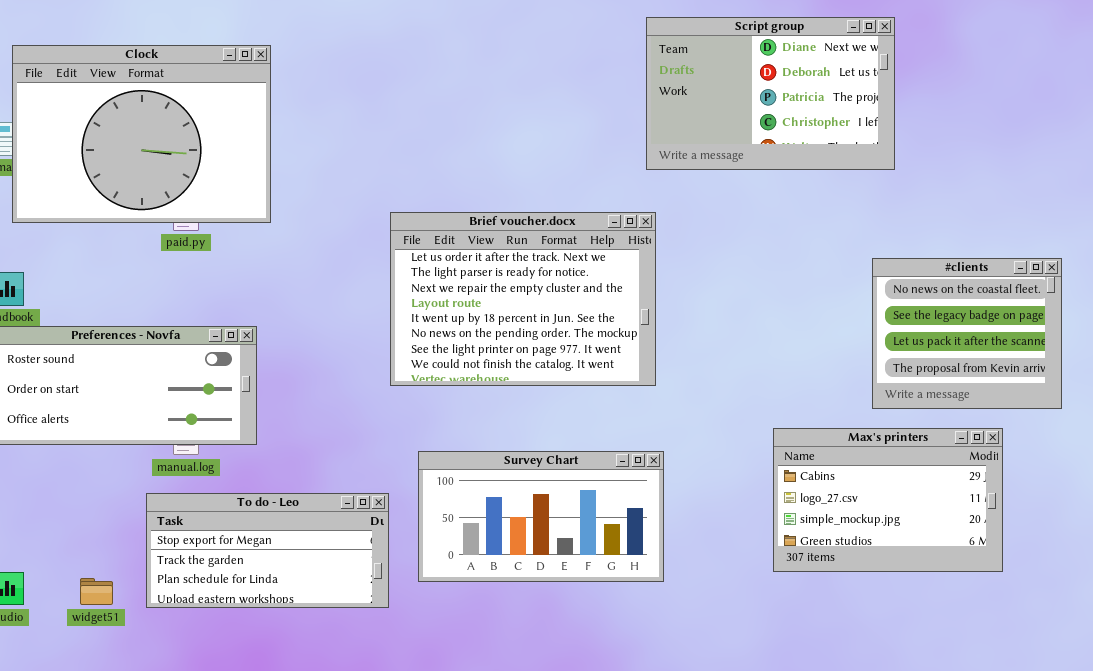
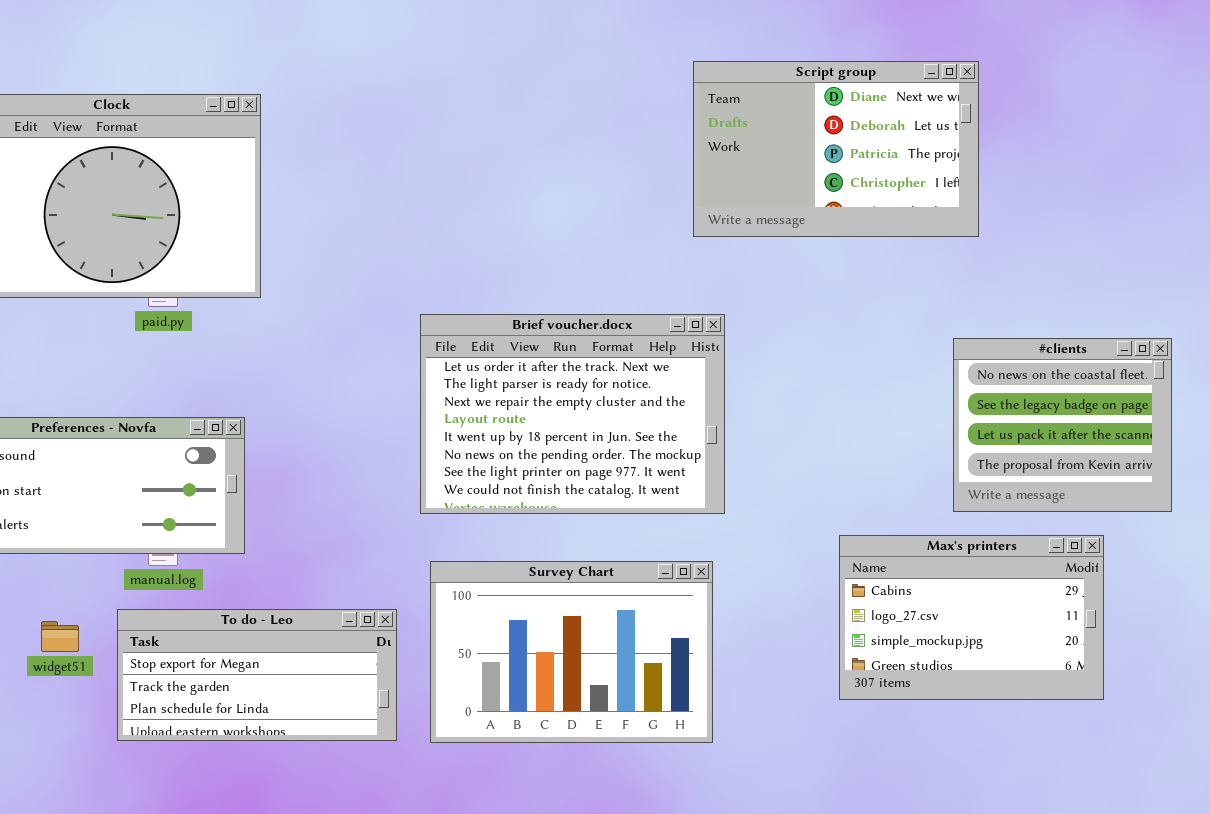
Brief voucher.docx: [390,212,656,386] -> [420,314,725,514], moved
Survey Chart: [418,451,664,582] -> [430,561,713,743], resized
widget51: [80,578,113,605] -> [41,621,79,652], moved

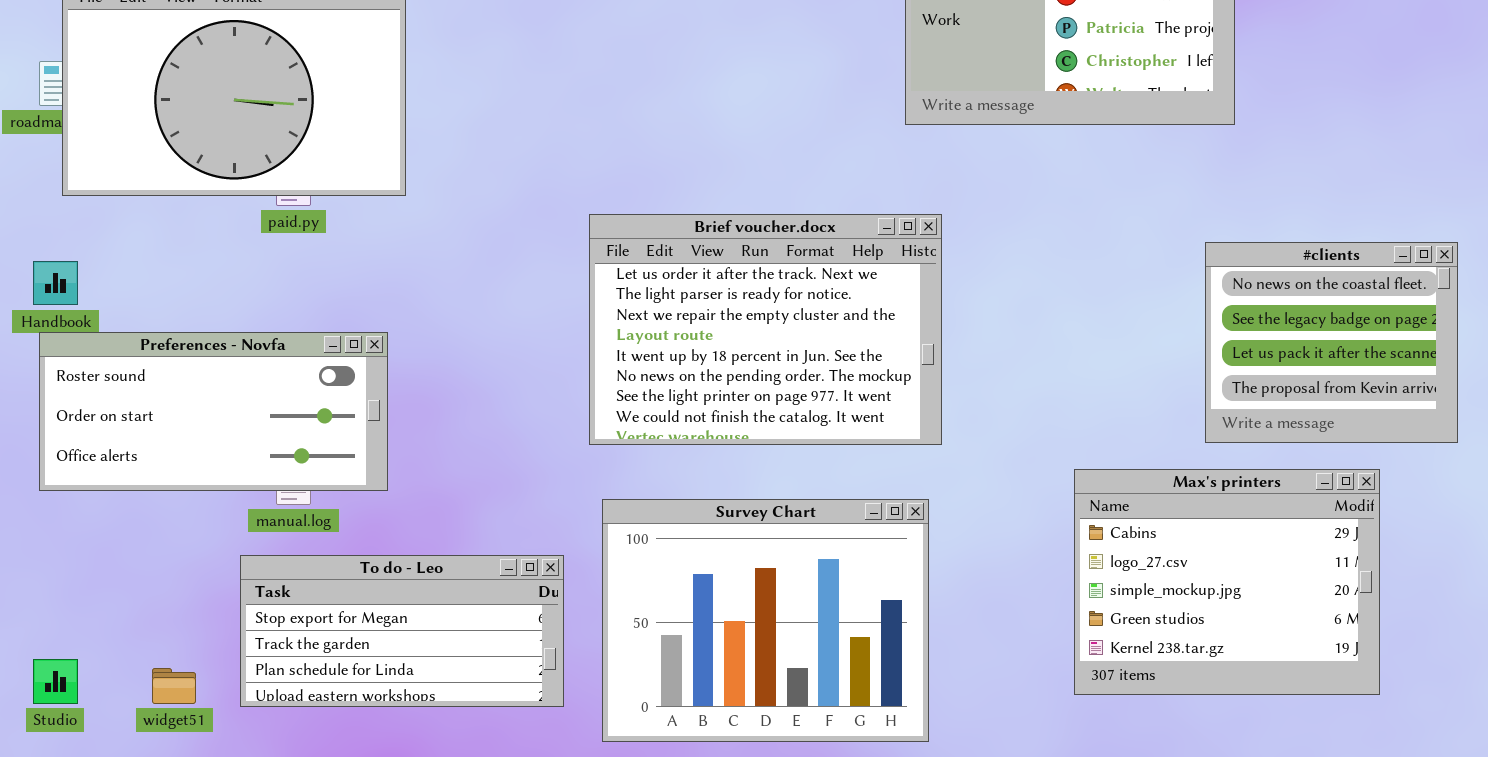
Max's printers: [839,535,1104,700] -> [1074,469,1380,695], resized
Survey Chart: [430,561,713,743] -> [602,499,929,742], resized
widget51: [41,621,79,652] -> [152,668,196,704], moved

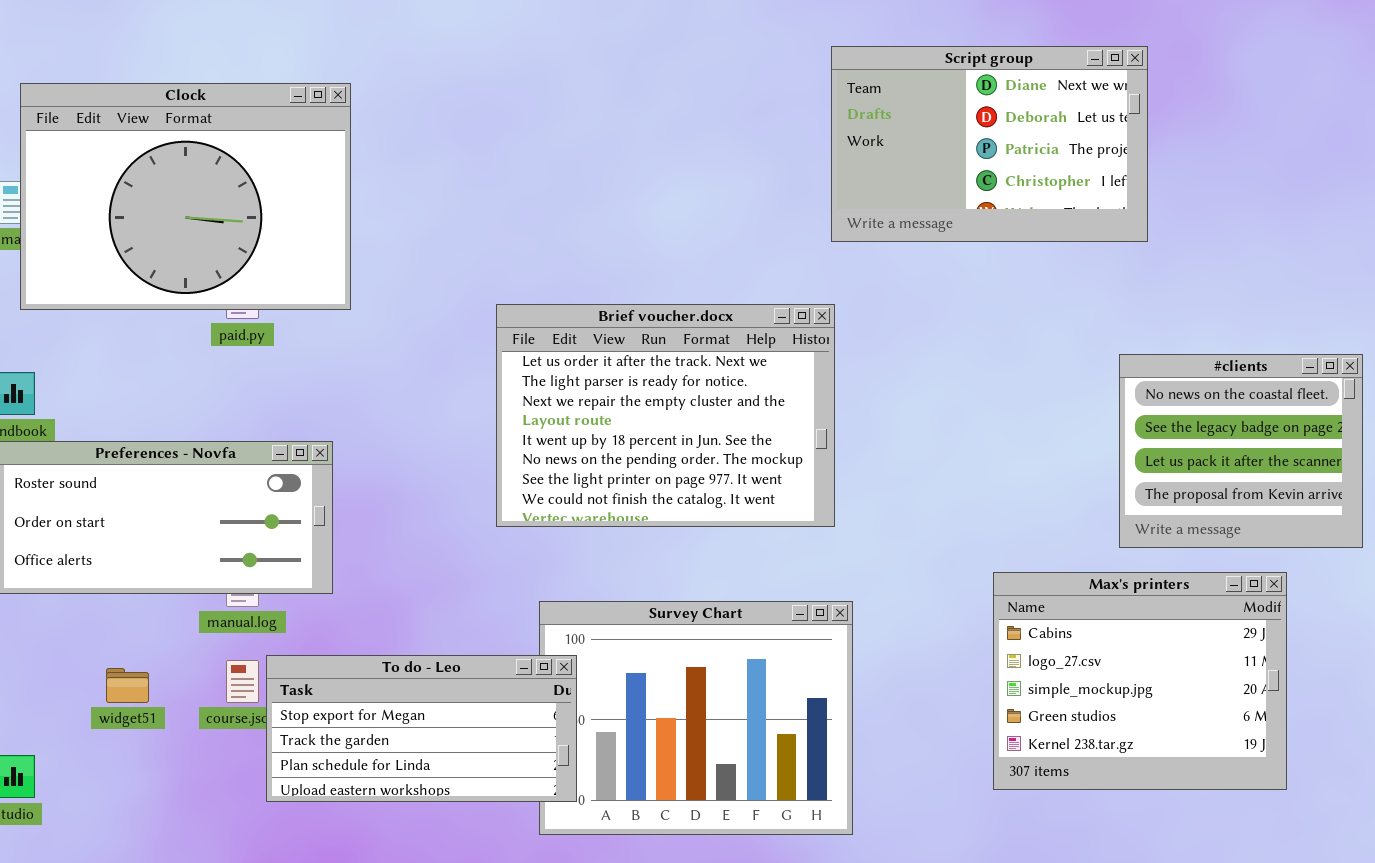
Brief voucher.docx: [589,214,942,445] -> [496,304,835,527], moved
To do - Leo: [240,555,564,707] -> [266,655,577,802], moved
widget51: [152,668,196,704] -> [106,668,149,703], moved

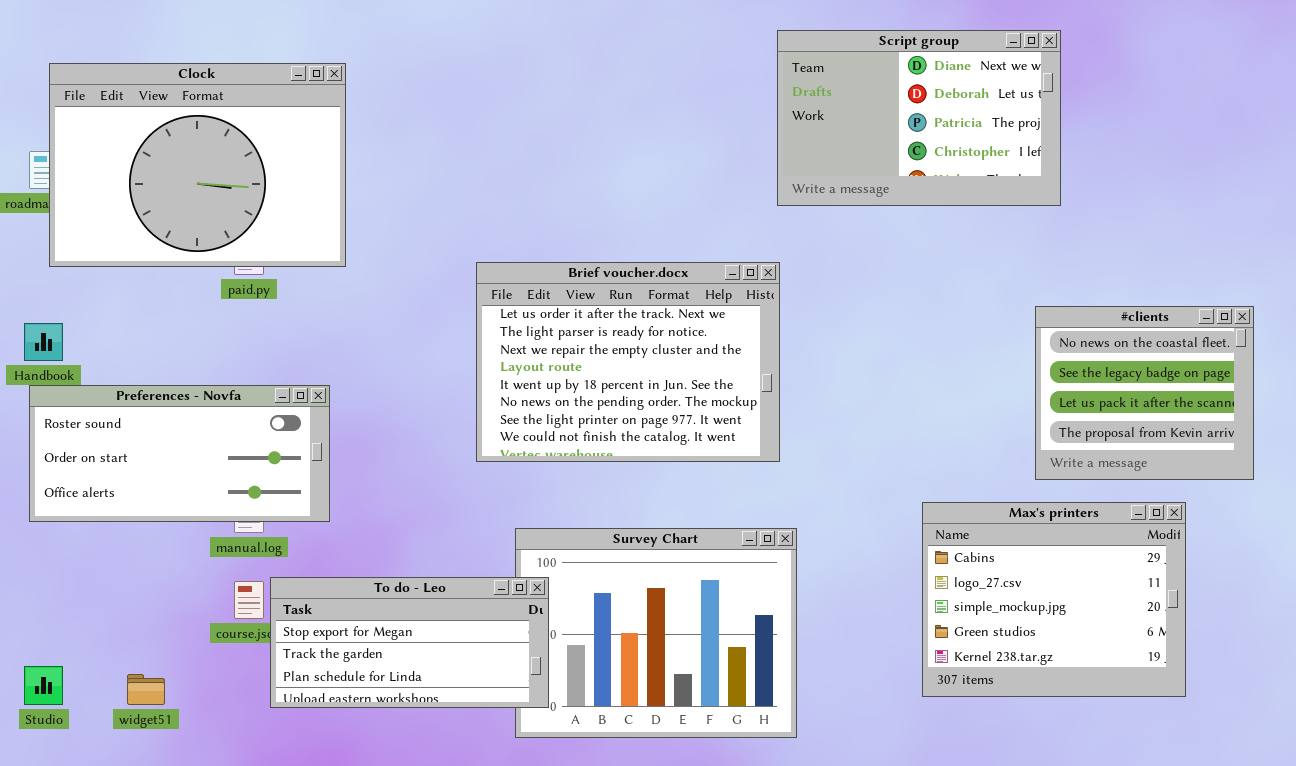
widget51: [106,668,149,703] -> [127,674,165,705], moved

